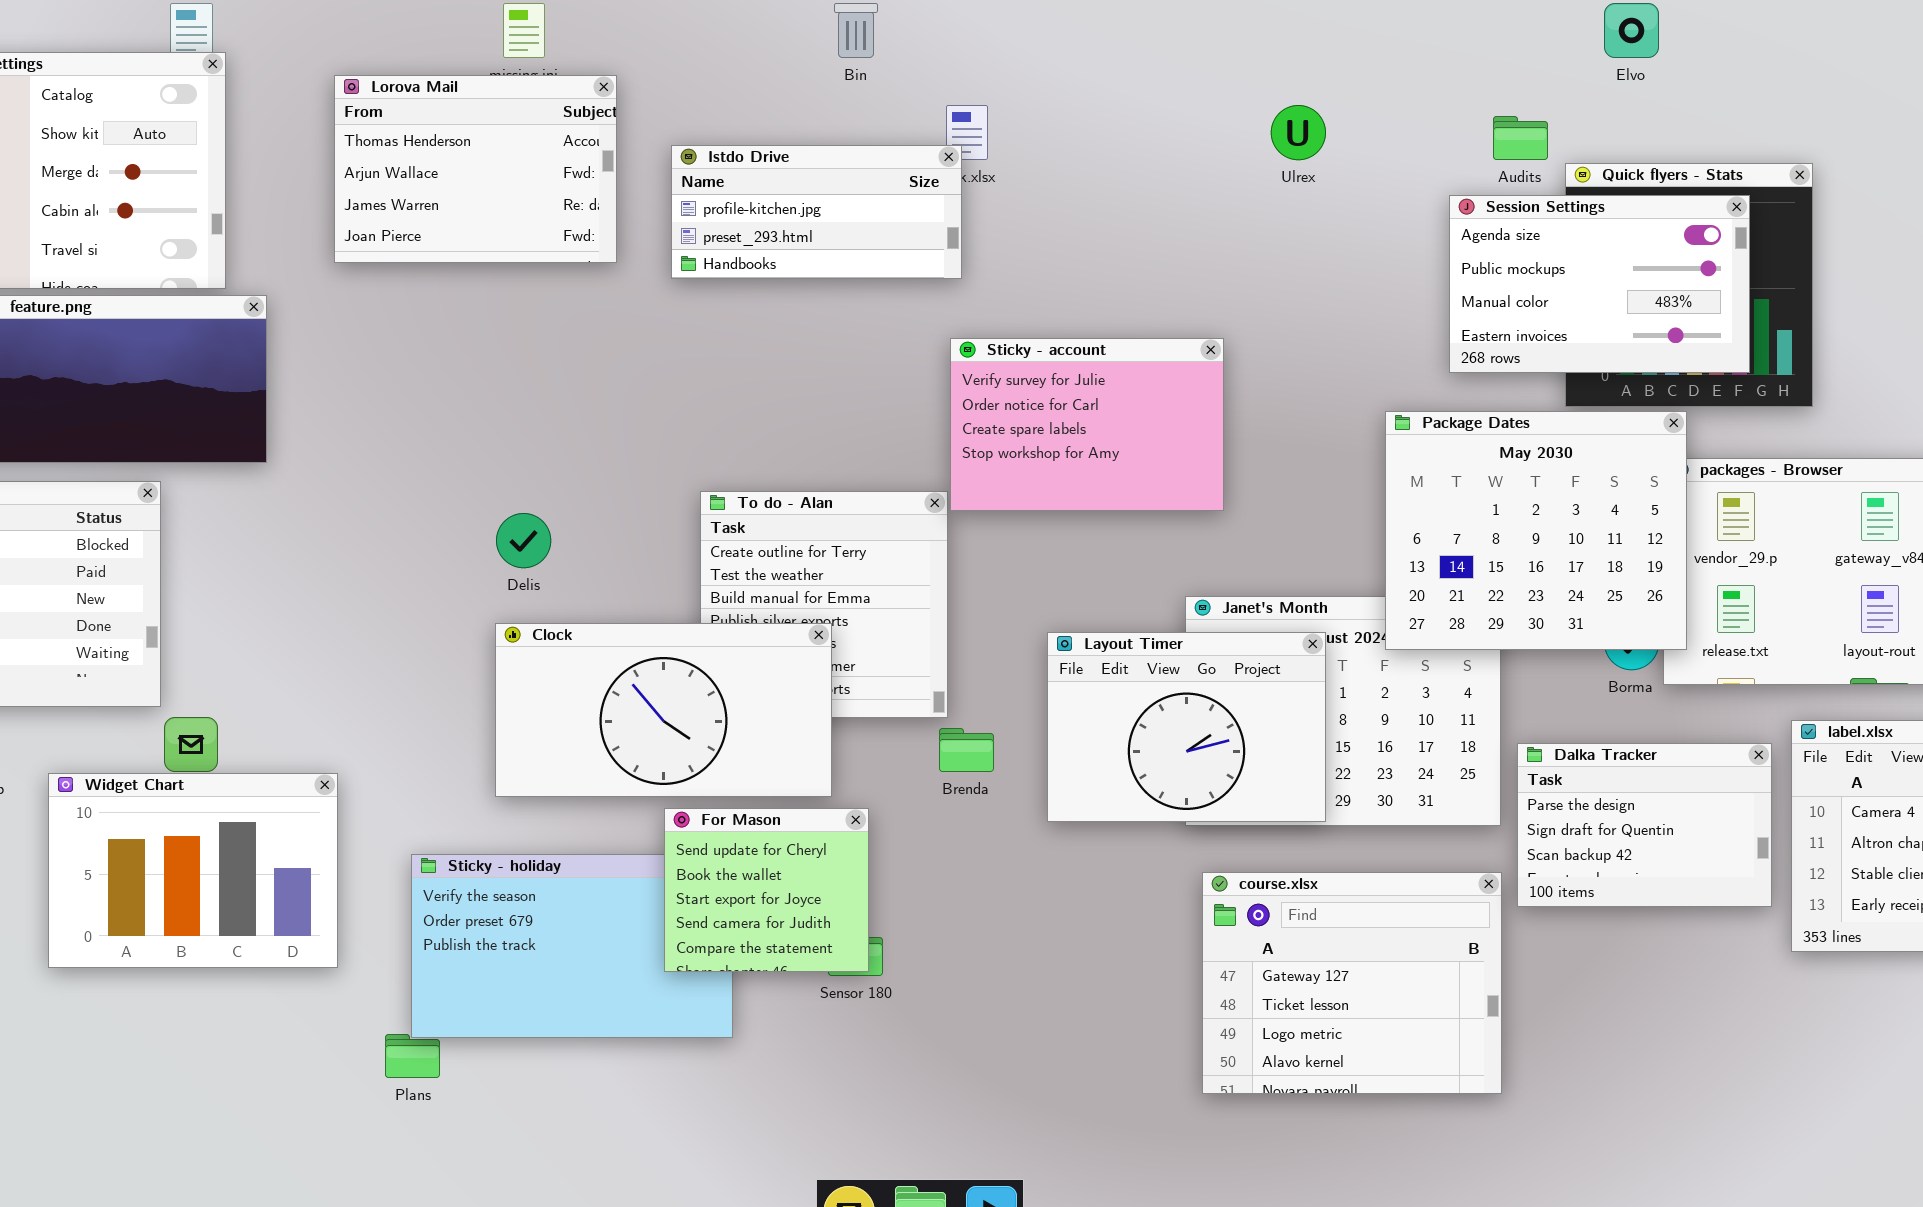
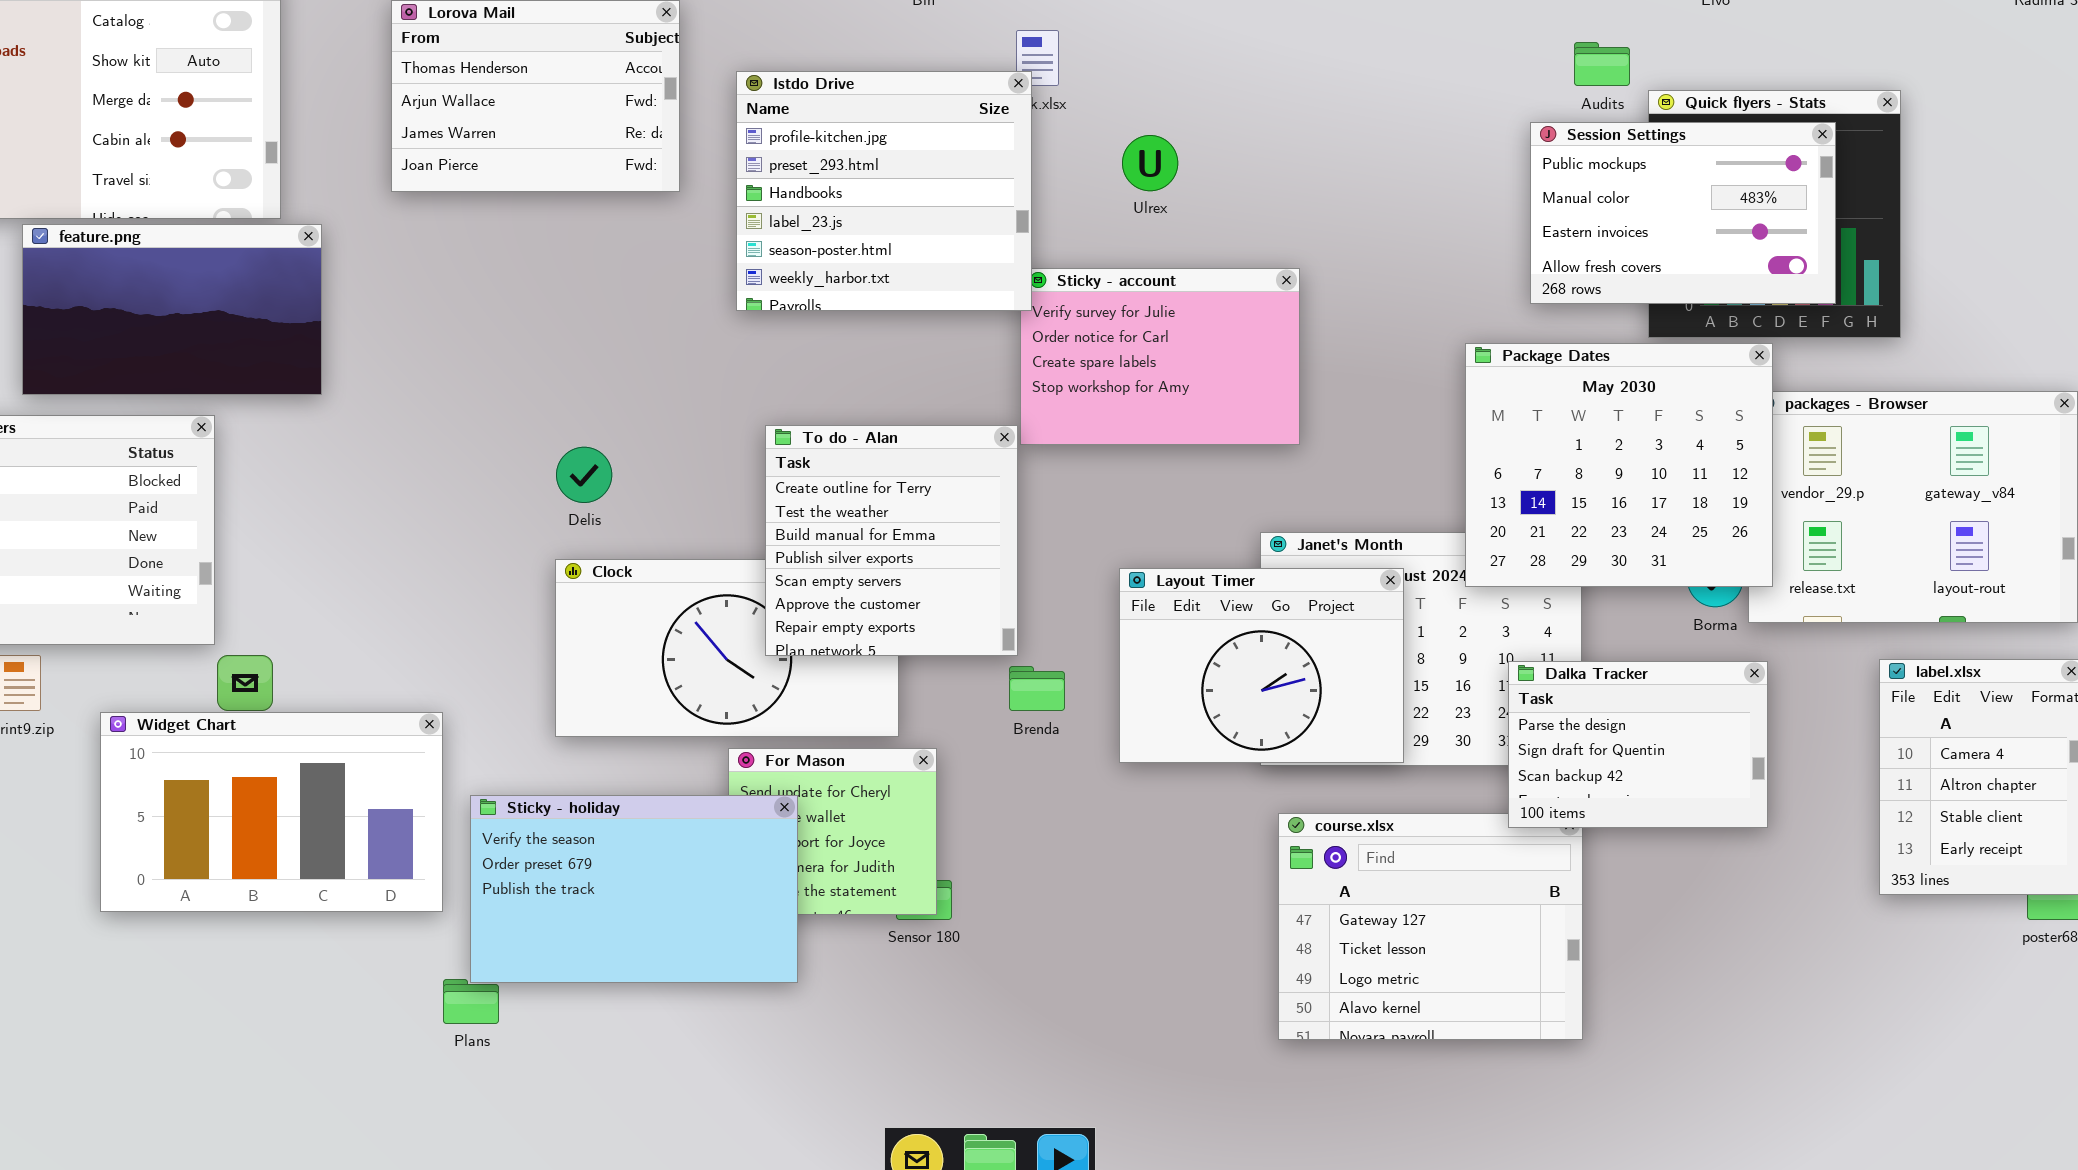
Ulrex: [1271,105,1326,160] -> [1122,135,1178,191], moved
Istdo Drive: [671,145,962,279] -> [736,71,1032,311], resized
Session Settings: [1449,195,1750,373] -> [1530,122,1836,304], scrolled down 1 row
To do - Alan: [700,491,948,718] -> [765,425,1018,656], raised
Dalka Tracker: [1517,743,1772,907] -> [1508,661,1768,828], moved
Widget Chart: [48,773,338,968] -> [100,712,443,912], resized
Sticky - holiday: [411,854,733,1038] -> [470,795,798,983], raised

